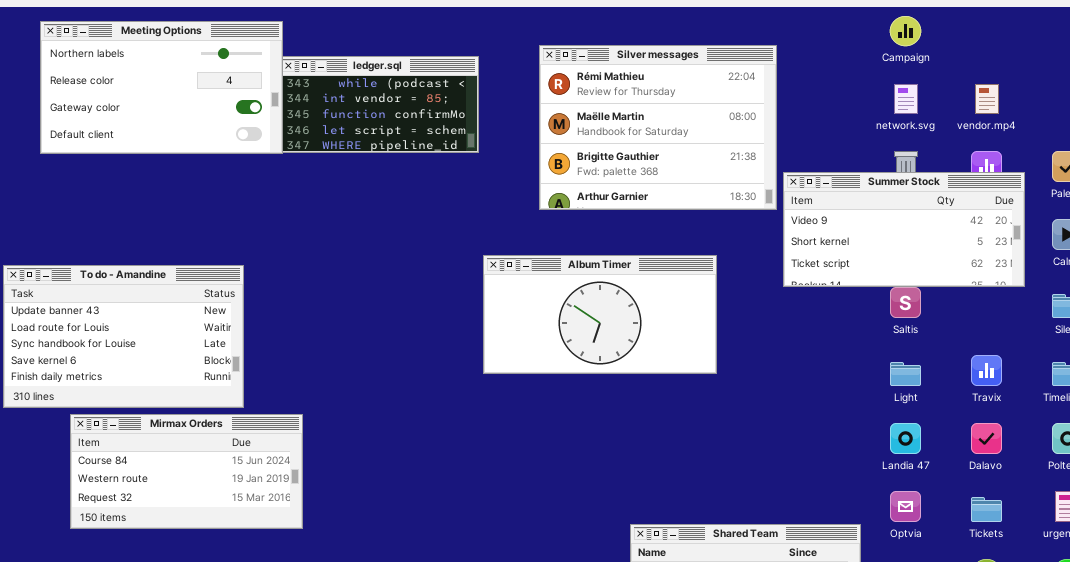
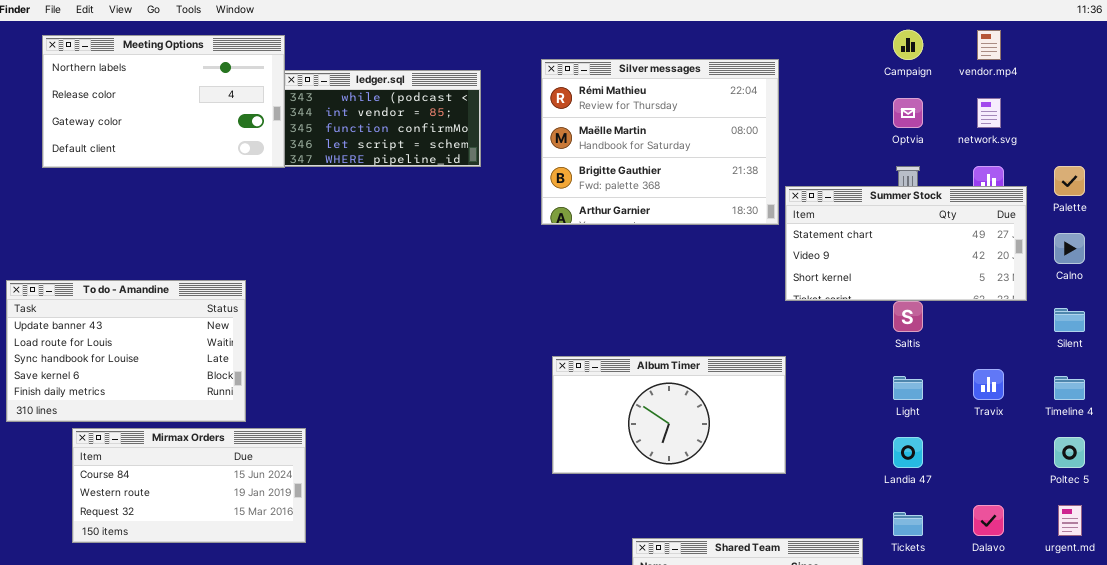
network.svg: [894,84,918,114] -> [977,98,1001,128], moved
vendor.mp4: [975,84,999,114] -> [977,30,1001,60], moved
Summer Stock: [783,172,1025,287] -> [785,186,1027,301], scrolled up 1 row
Album Timer: [483,255,717,374] -> [552,356,786,474], moved
Dalavo: [971,423,1002,454] -> [973,505,1004,536], moved
Optvia: [890,491,921,522] -> [893,98,923,128], moved
Tickets: [971,497,1002,522] -> [893,512,923,536], moved

